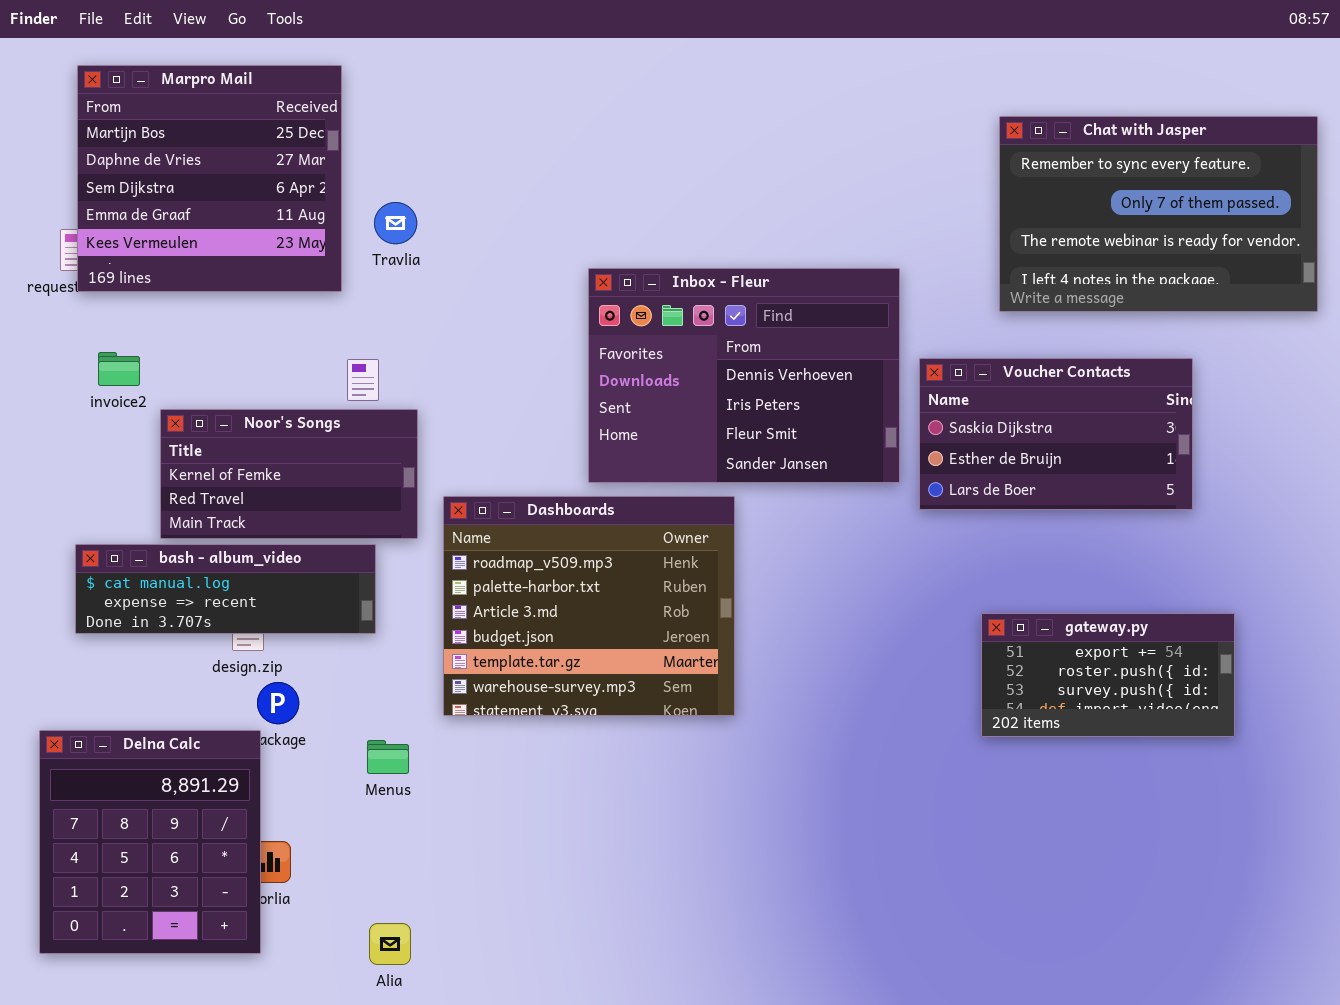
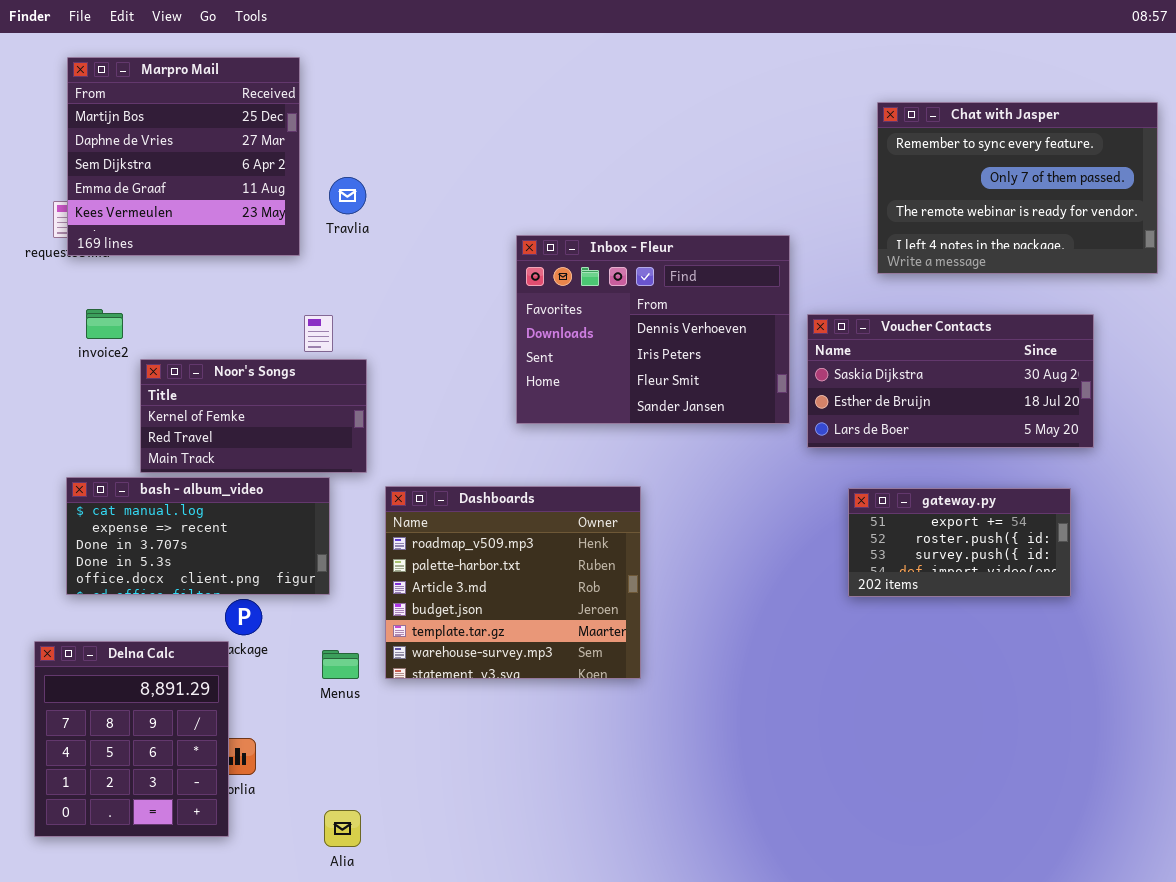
Voucher Contacts: [919,358,1193,510] -> [807,314,1094,448], resized
Dashboards: [443,496,735,716] -> [385,486,641,679], moved
bash - album_video: [75,544,376,634] -> [66,477,330,595], resized
gateway.py: [981,613,1235,737] -> [848,488,1071,597], moved

